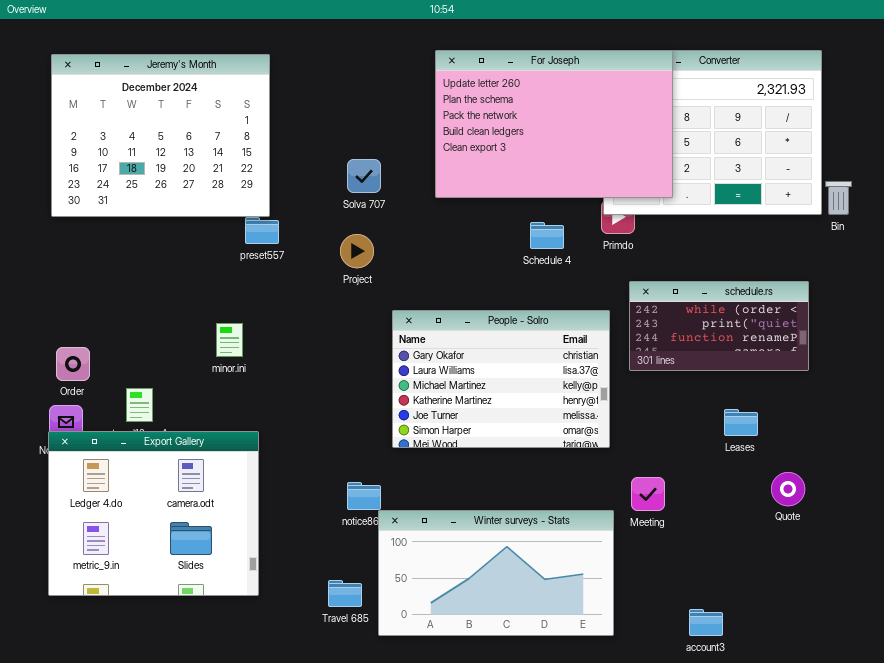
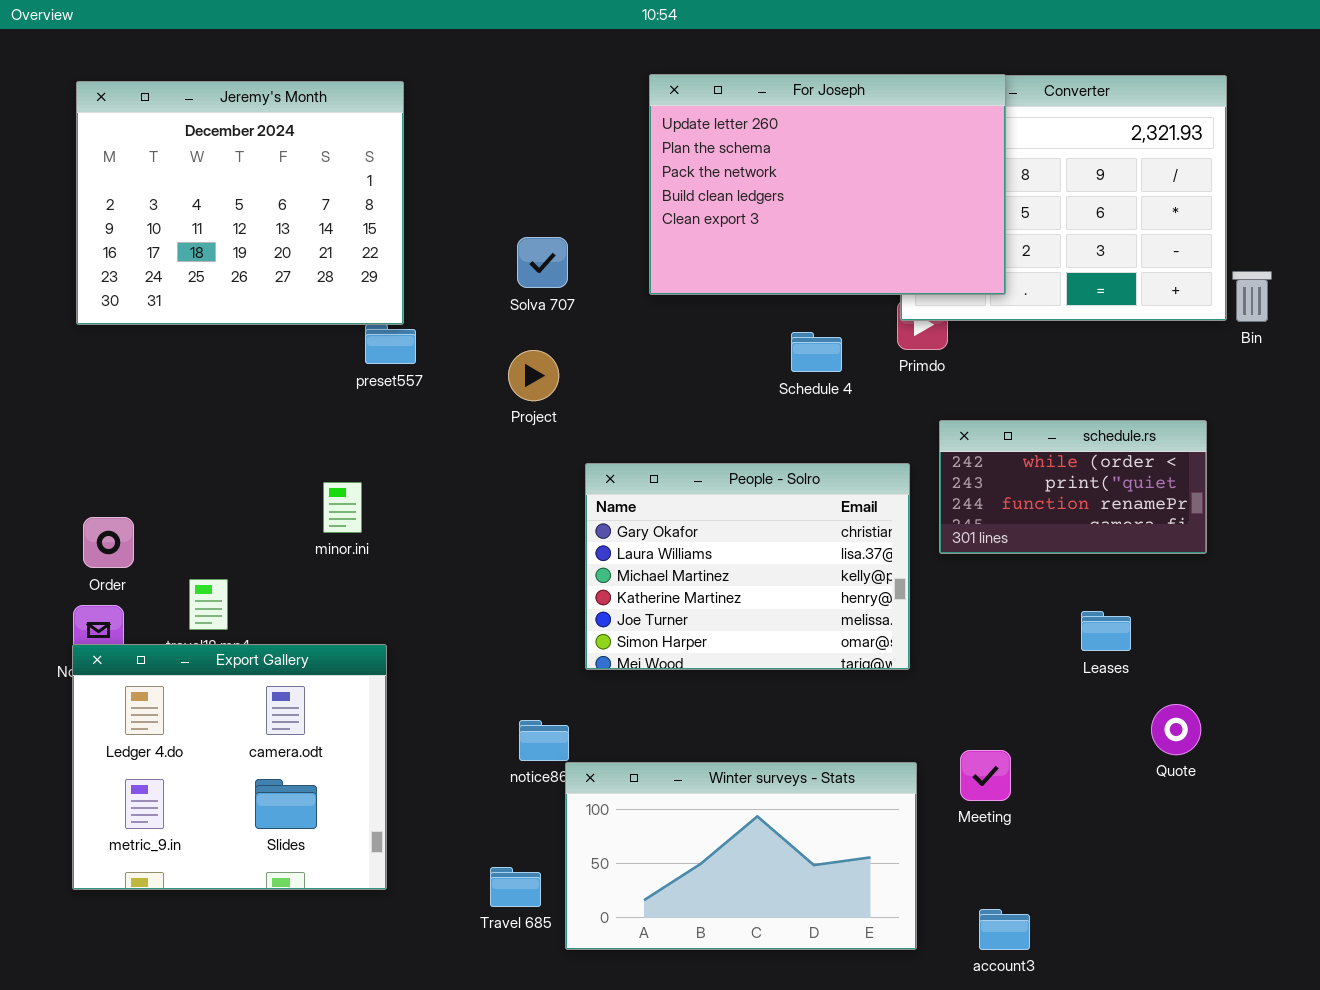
Meeting: [631,477,665,511] -> [960,750,1011,801], moved
account3: [689,609,723,636] -> [979,909,1030,950], moved

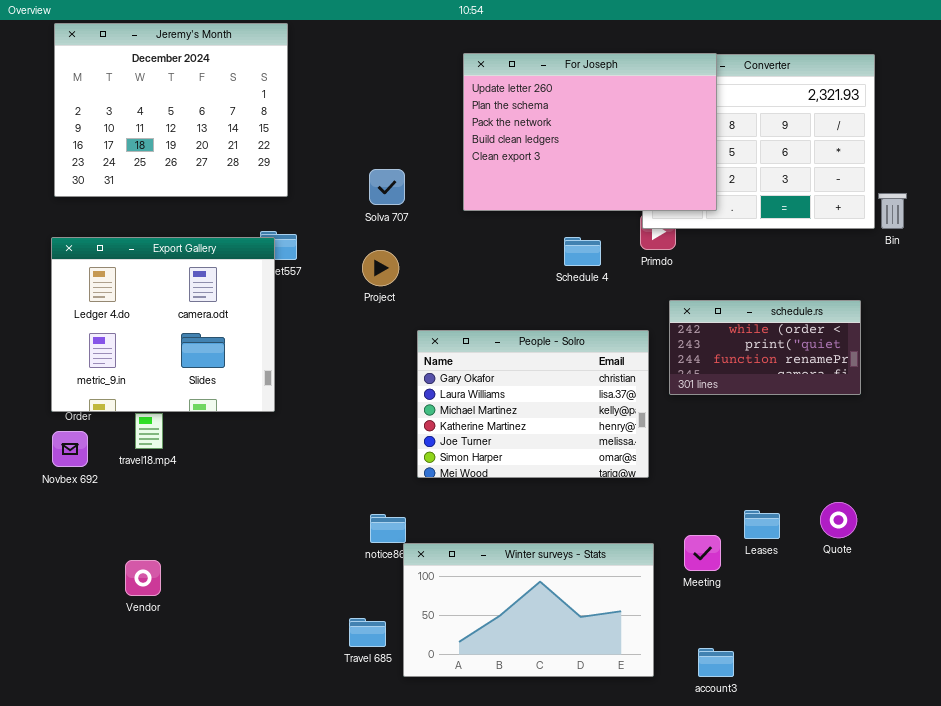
Jeremy's Month: [76,81,404,325] -> [54,23,288,197], moved
Leases: [1081,611,1131,651] -> [744,510,780,539], moved
Export Gallery: [72,644,387,890] -> [51,237,275,412], moved

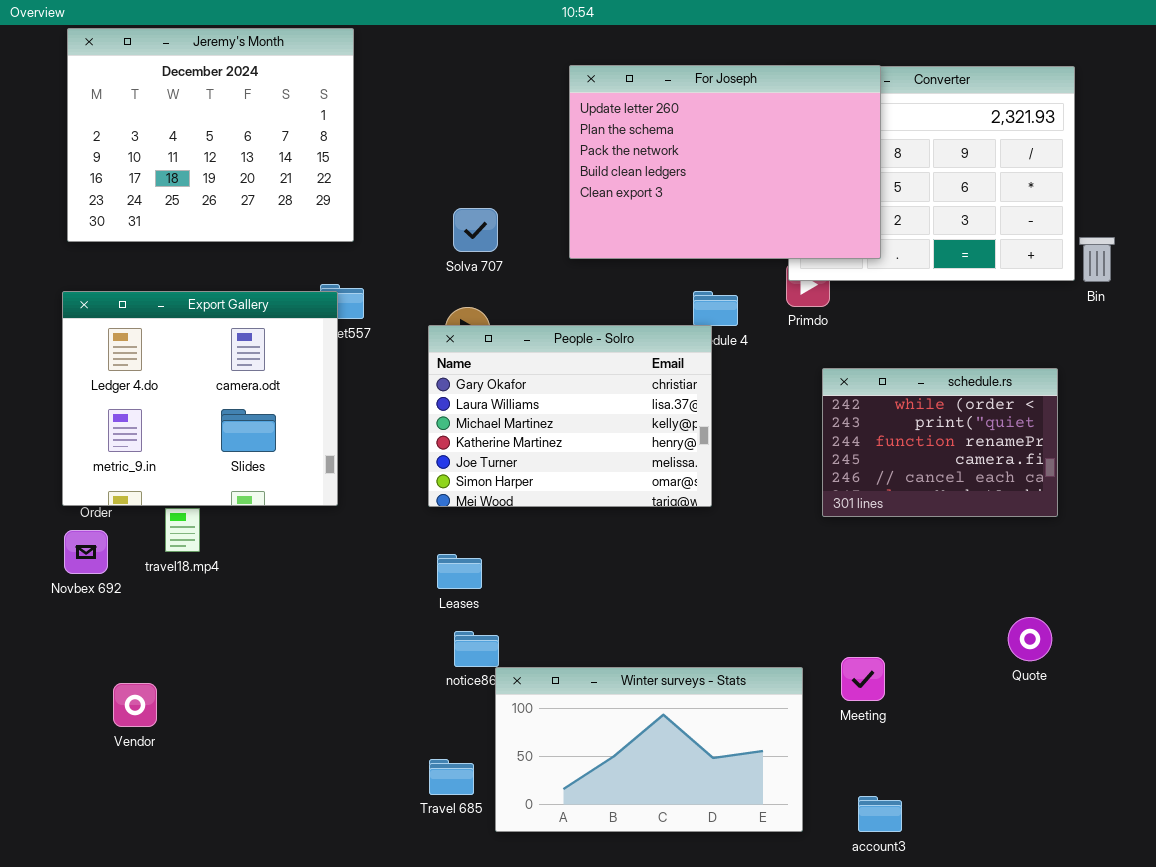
schedule.rs: [669,300,861,395] -> [822,368,1058,517], resized
People - Solro: [417,330,649,478] -> [428,325,712,507], moved
Leases: [744,510,780,539] -> [437,554,482,589], moved
Vendor: [125,560,161,596] -> [113,683,157,727], moved

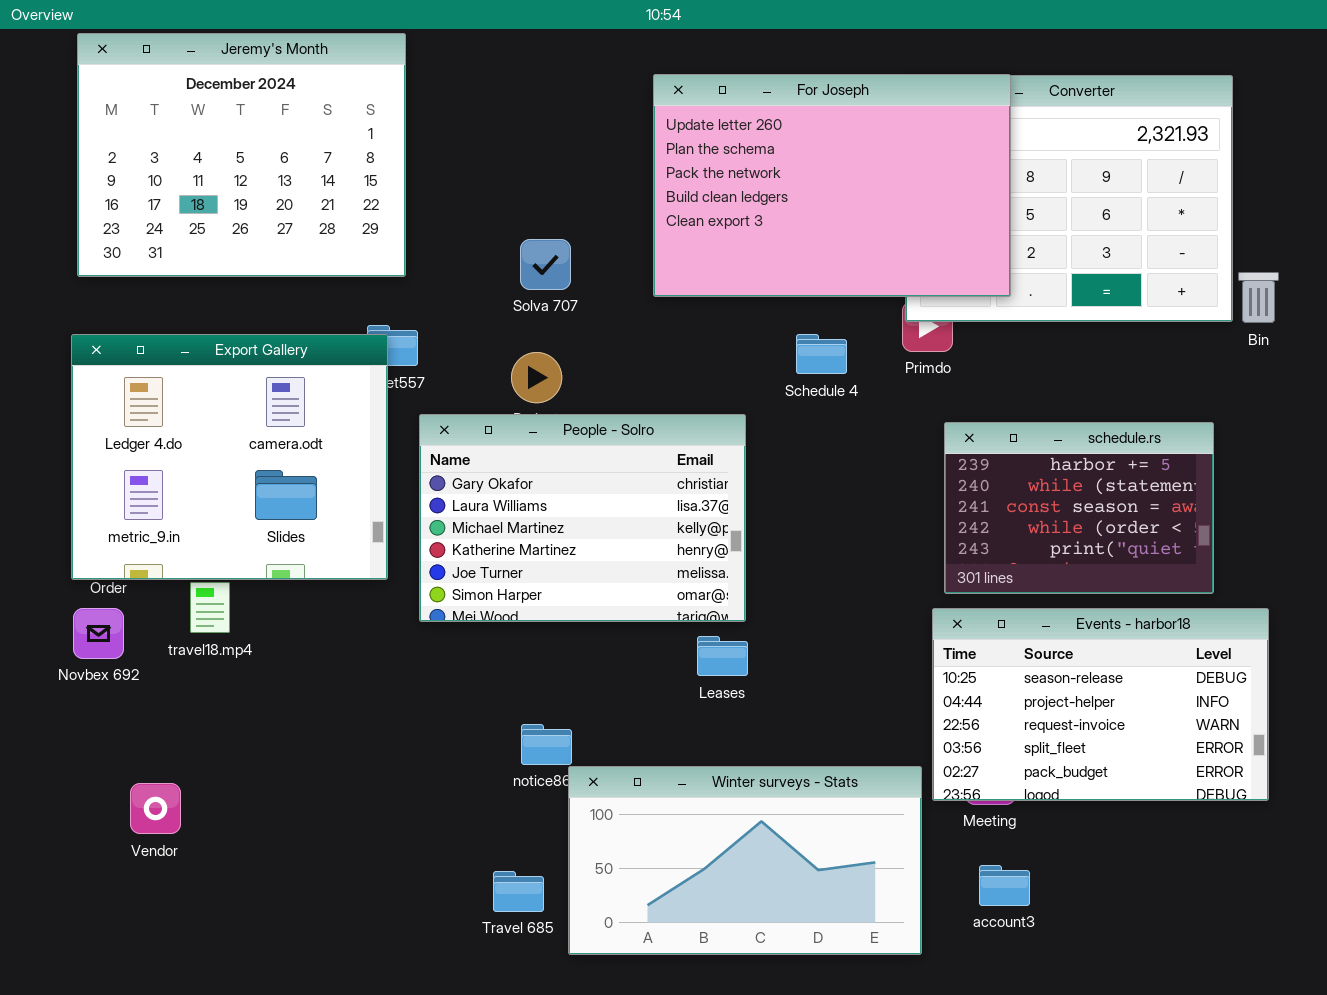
People - Solro: [428,325,712,507] -> [419,414,746,622], moved
schedule.rs: [822,368,1058,517] -> [944,422,1214,594], scrolled up 3 rows
Events - harbor18: none -> [932,608,1269,801], opened
Leases: [437,554,482,589] -> [697,636,748,676], moved
account3: [858,796,902,832] -> [979,865,1030,906], moved

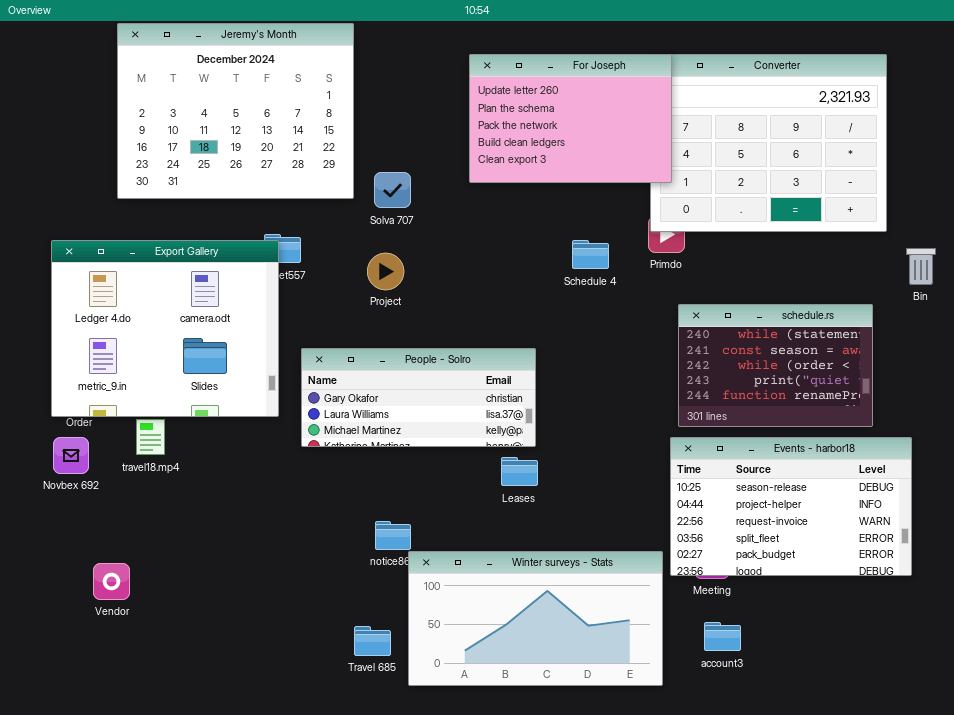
Jeremy's Month: [77,33,406,277] -> [117,23,354,199], moved
For Joseph: [653,74,1011,297] -> [469,54,672,183], resized
Bin: [1238,272,1279,323] -> [906,248,936,285], moved
People - Solro: [419,414,746,622] -> [301,348,536,447], resized
schedule.rs: [944,422,1214,594] -> [678,304,873,427], scrolled down 1 row

